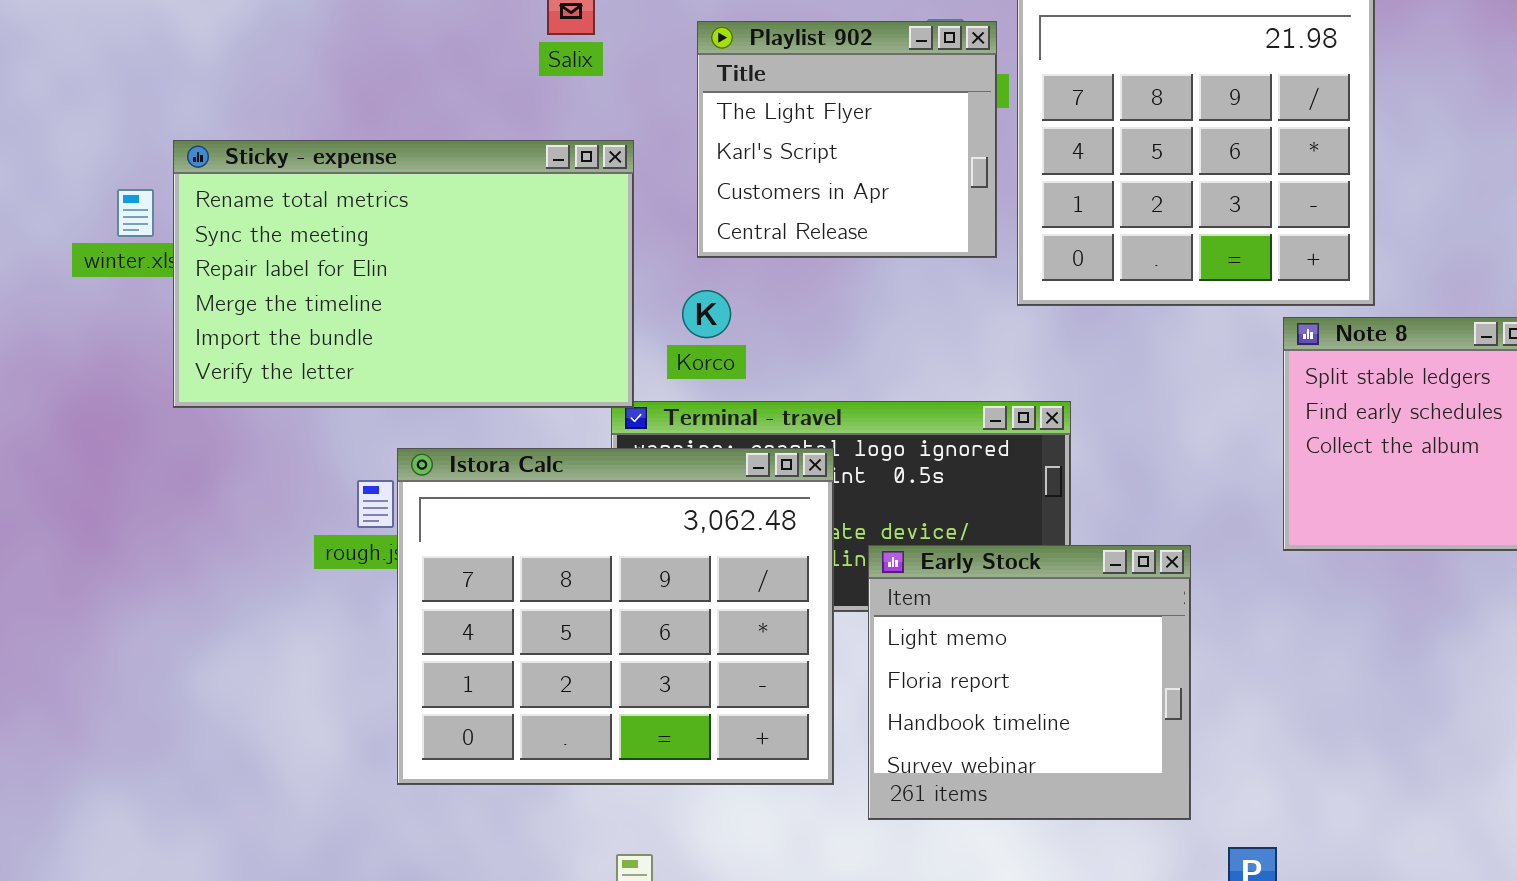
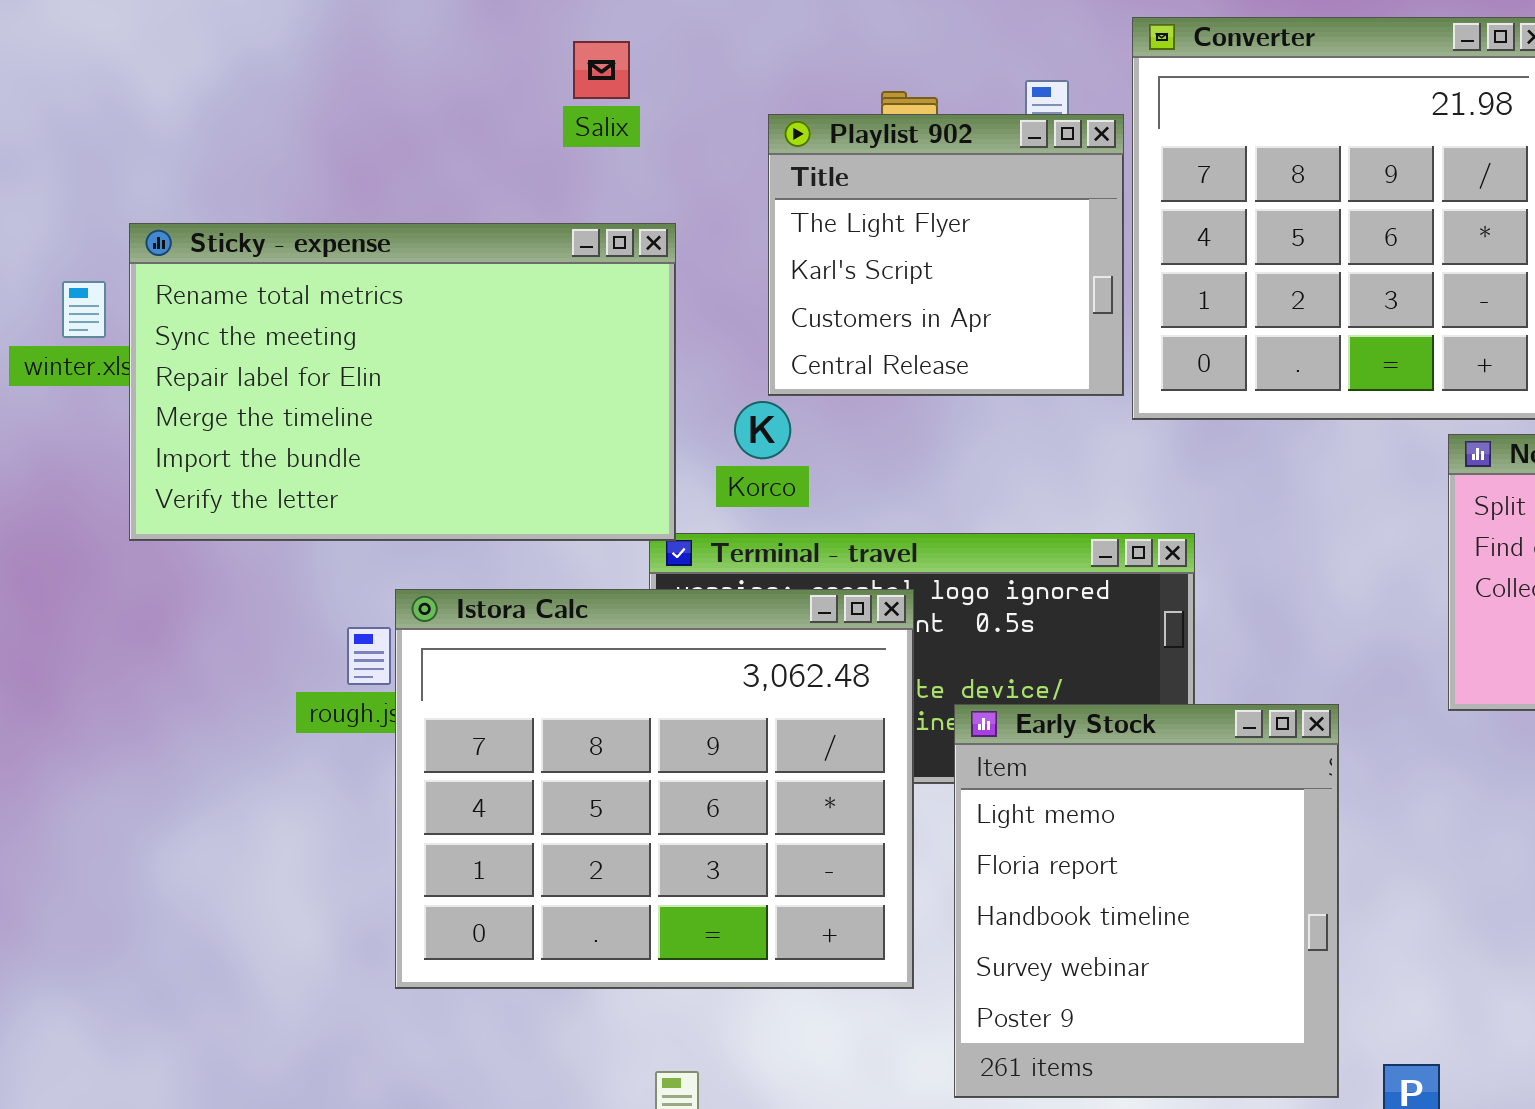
Playlist 902: [697,21,997,258] -> [768,114,1124,396], moved
Early Stock: [868,545,1191,820] -> [954,704,1339,1098], resized

